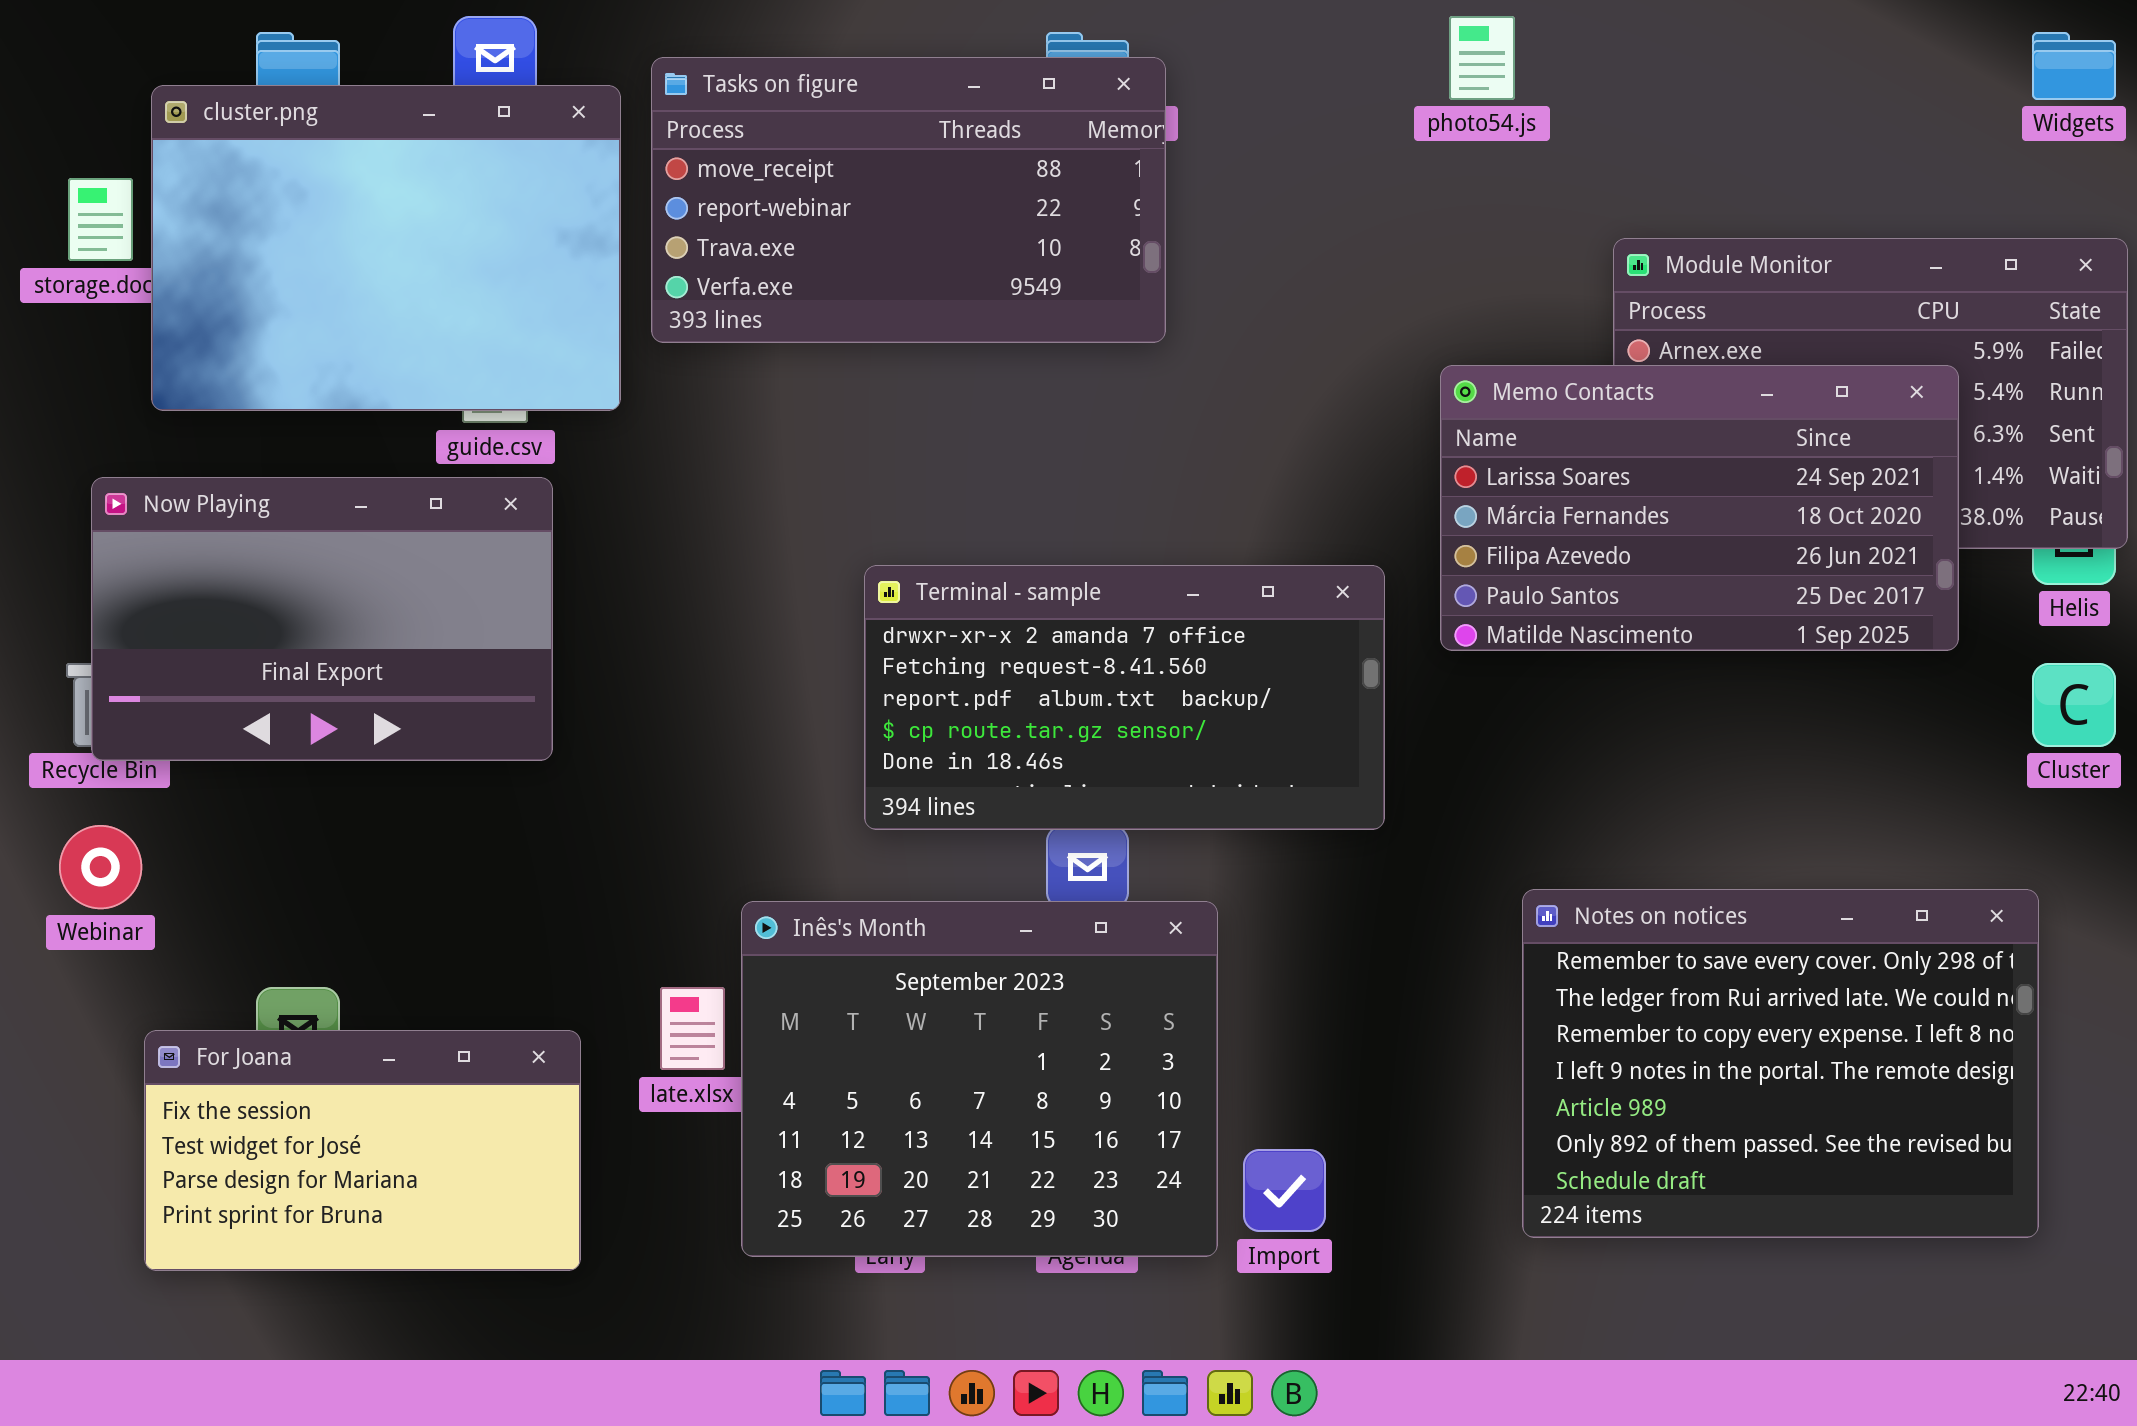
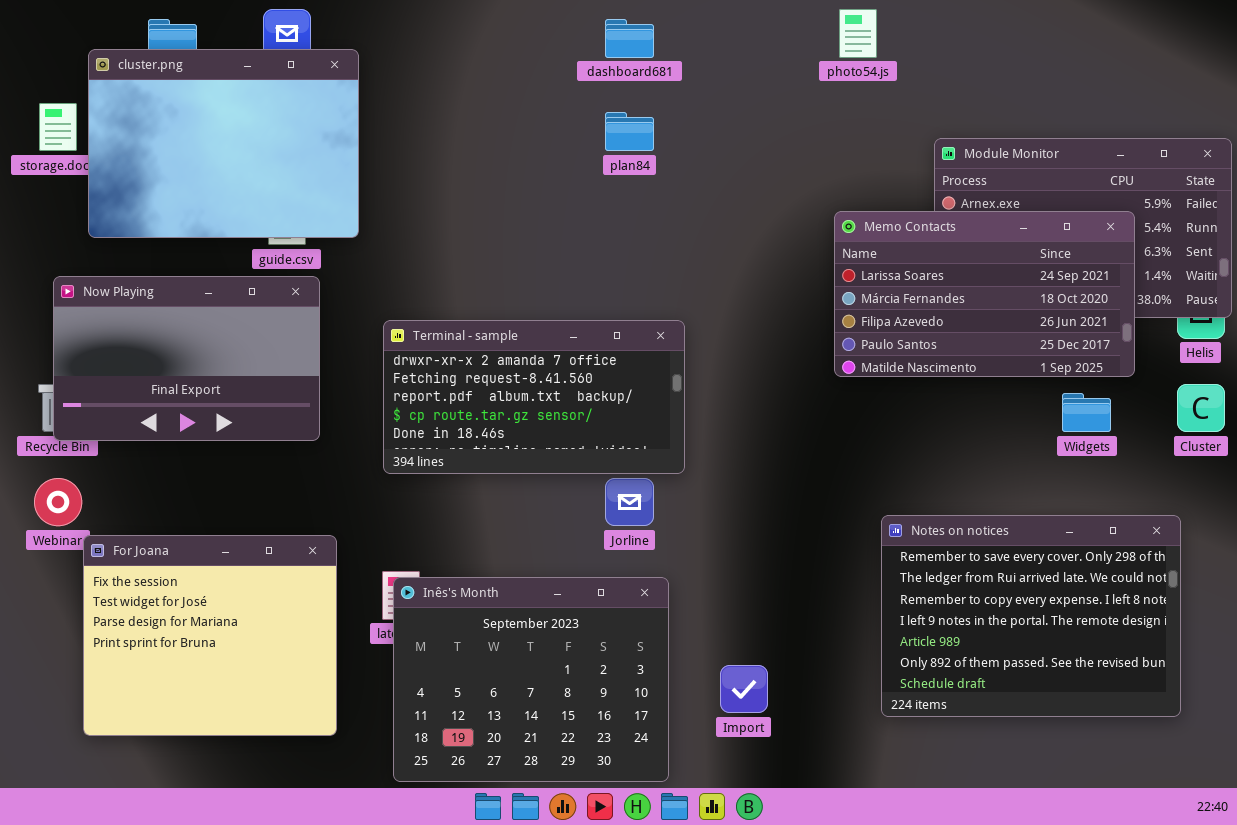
Widgets: [2032,32,2116,100] -> [1062,393,1111,432], moved
Tasks on figure: [651,57,1166,343] -> none, closed
Terminal - sample: [864,565,1385,830] -> [383,320,685,474], moved
Inês's Month: [741,901,1218,1257] -> [393,577,669,782], moved
For Joana: [144,1030,581,1271] -> [83,535,337,736], resized

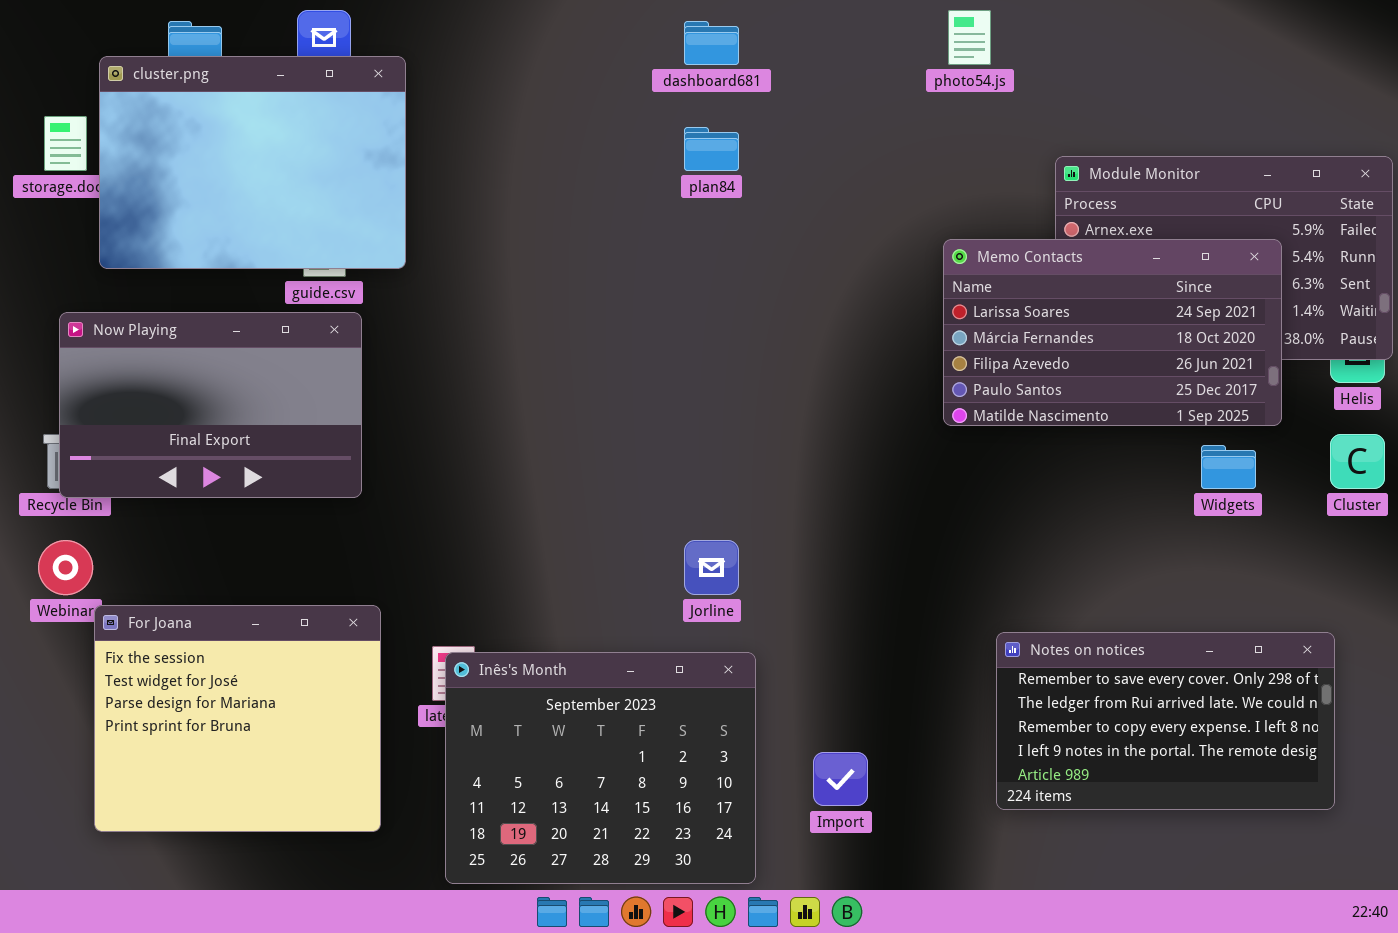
Terminal - sample: [383,320,685,474] -> none, closed
Notes on notices: [881,515,1181,717] -> [996,632,1335,810], resized

